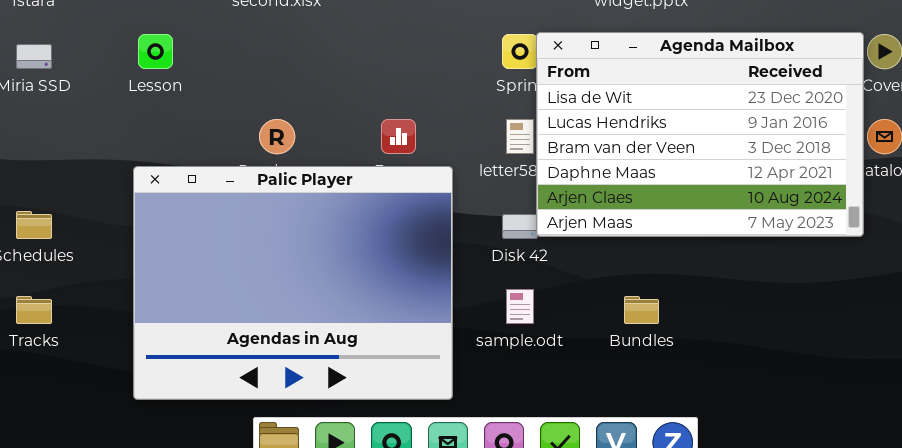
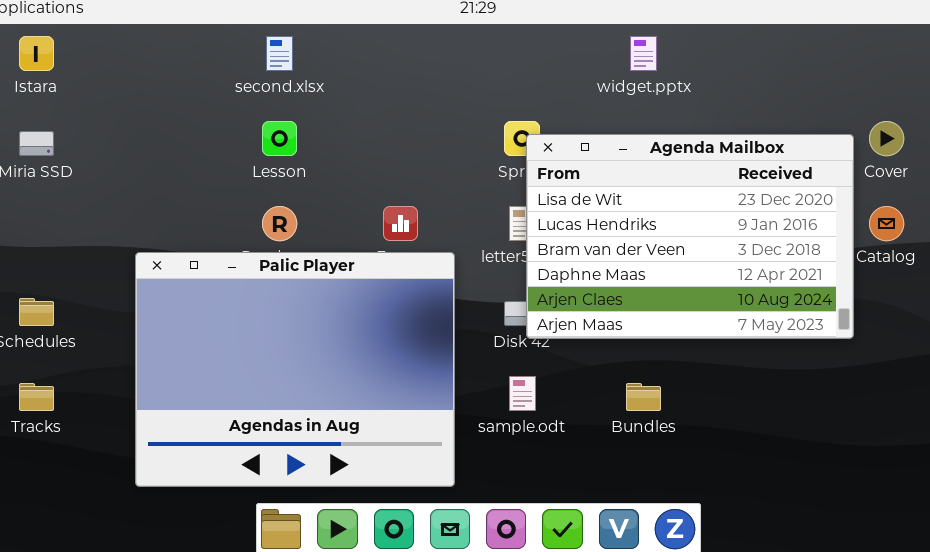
Agenda Mailbox: [536,32,864,237] -> [526,134,854,339], moved
Lesson: [138,34,173,69] -> [262,121,297,156], moved

